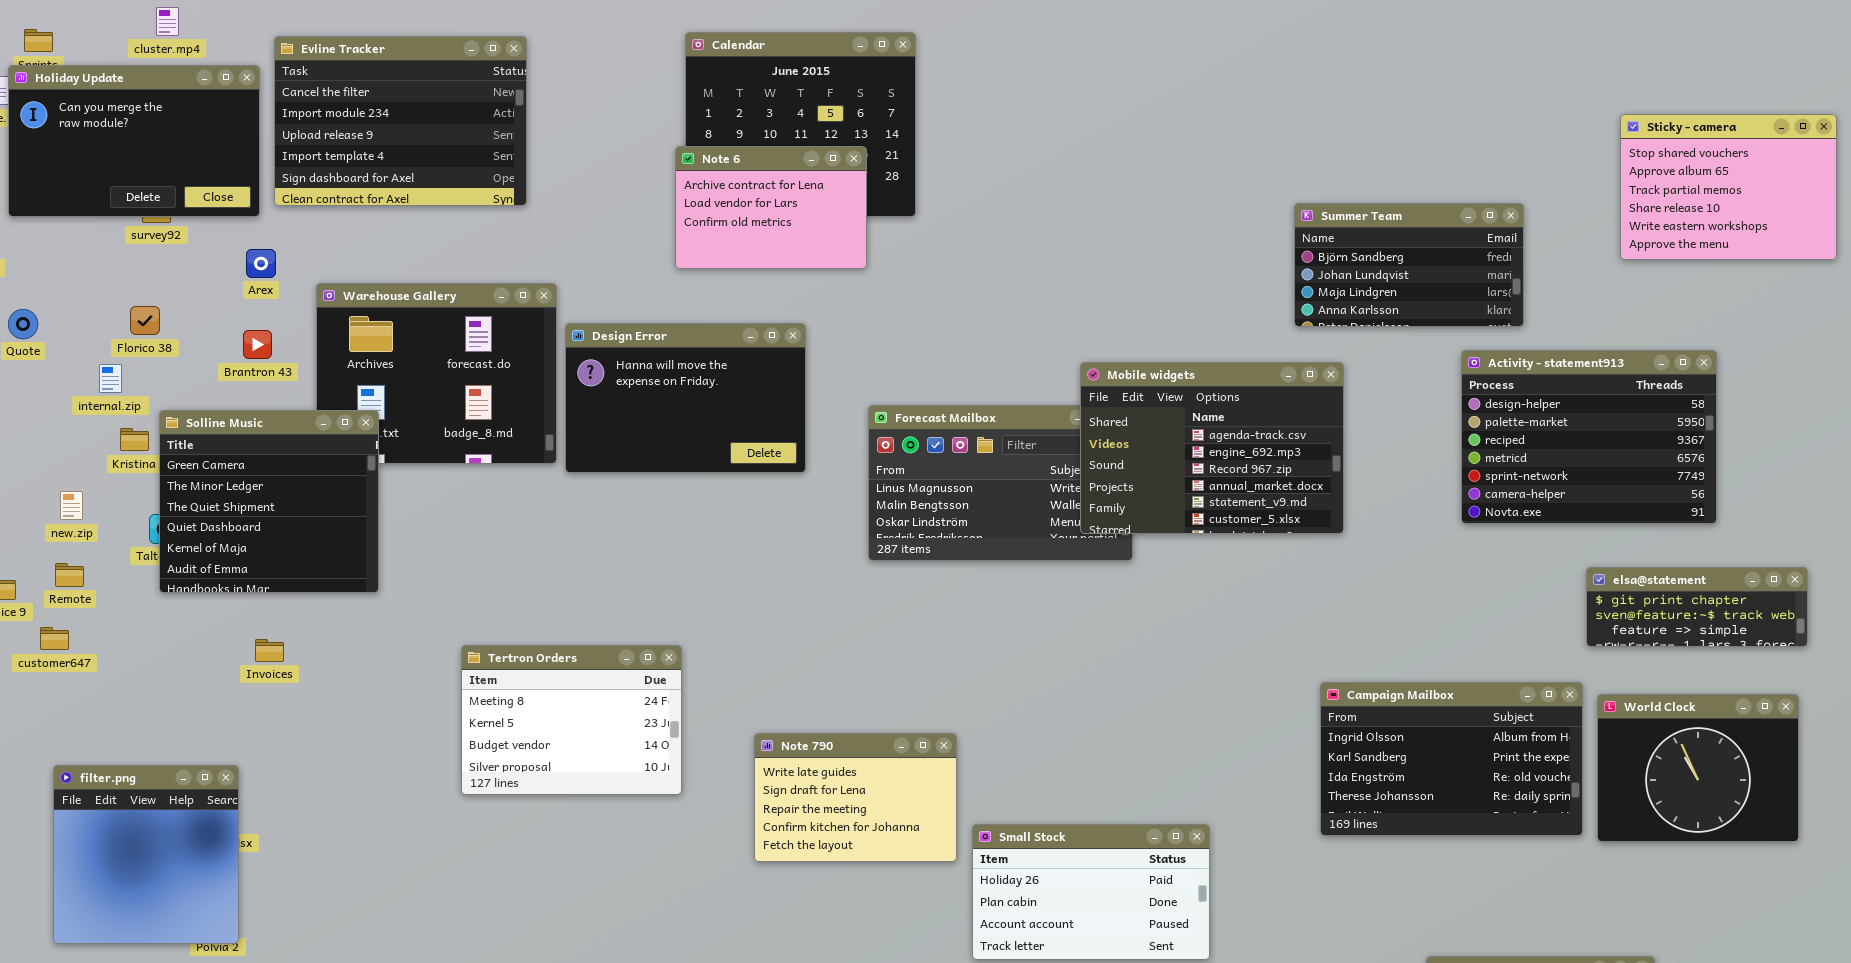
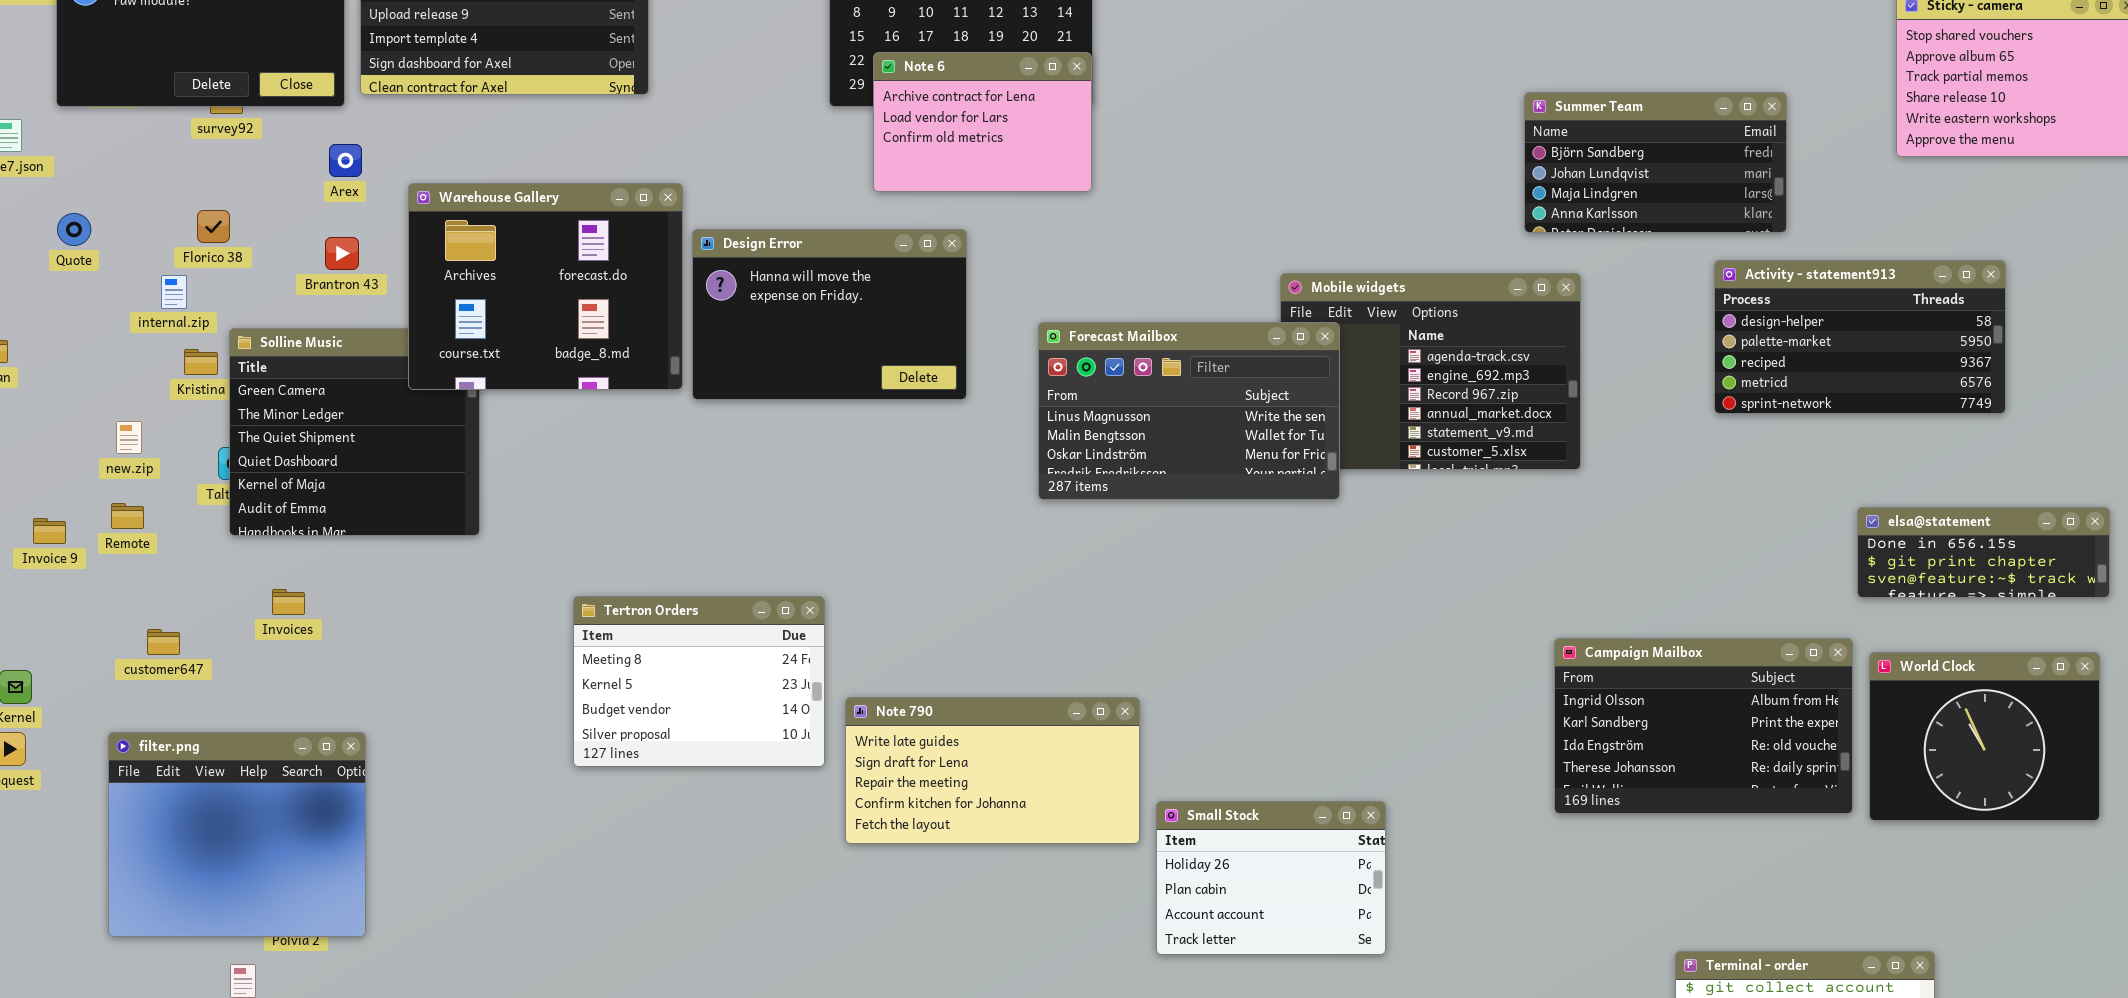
Note 6: [675,146,867,269] -> [873,52,1092,192], moved
Warehouse Gallery: [316,283,557,464] -> [408,183,683,390], raised
Activity - statement913: [1461,350,1717,524] -> [1714,260,2006,414], resized
Forecast Mailbox: [868,405,1133,561] -> [1038,322,1340,500], raised
elsa@statement: [1586,567,1808,647] -> [1857,507,2110,598], scrolled up 1 row
customer647: [40,627,69,650] -> [147,629,180,655], moved
Invoices: [255,639,284,662] -> [272,589,305,615], moved
Note 790: [754,733,957,862] -> [845,697,1140,844], resized
filter.png: [53,765,239,944] -> [108,732,366,937], resized
Small Stock: [972,824,1210,960] -> [1156,801,1386,955], resized

